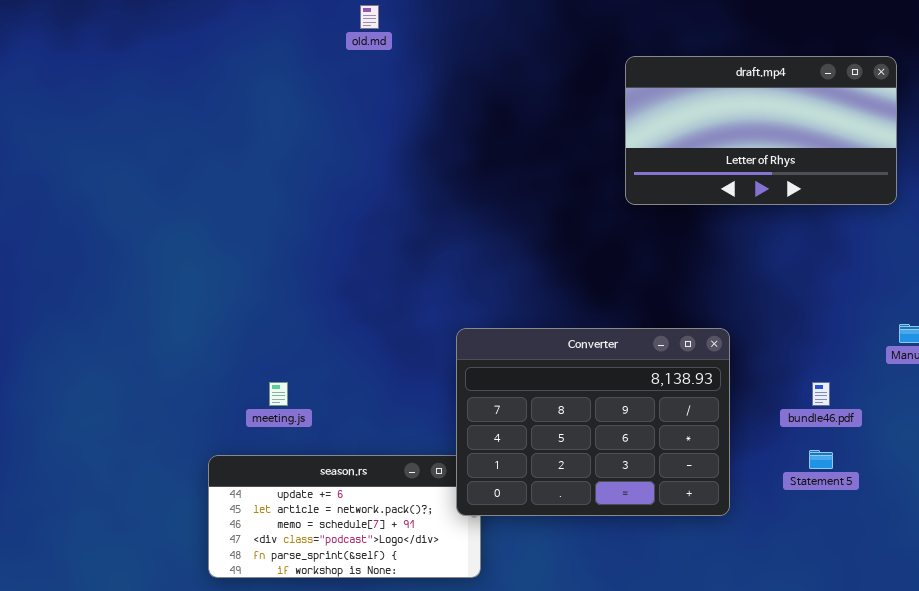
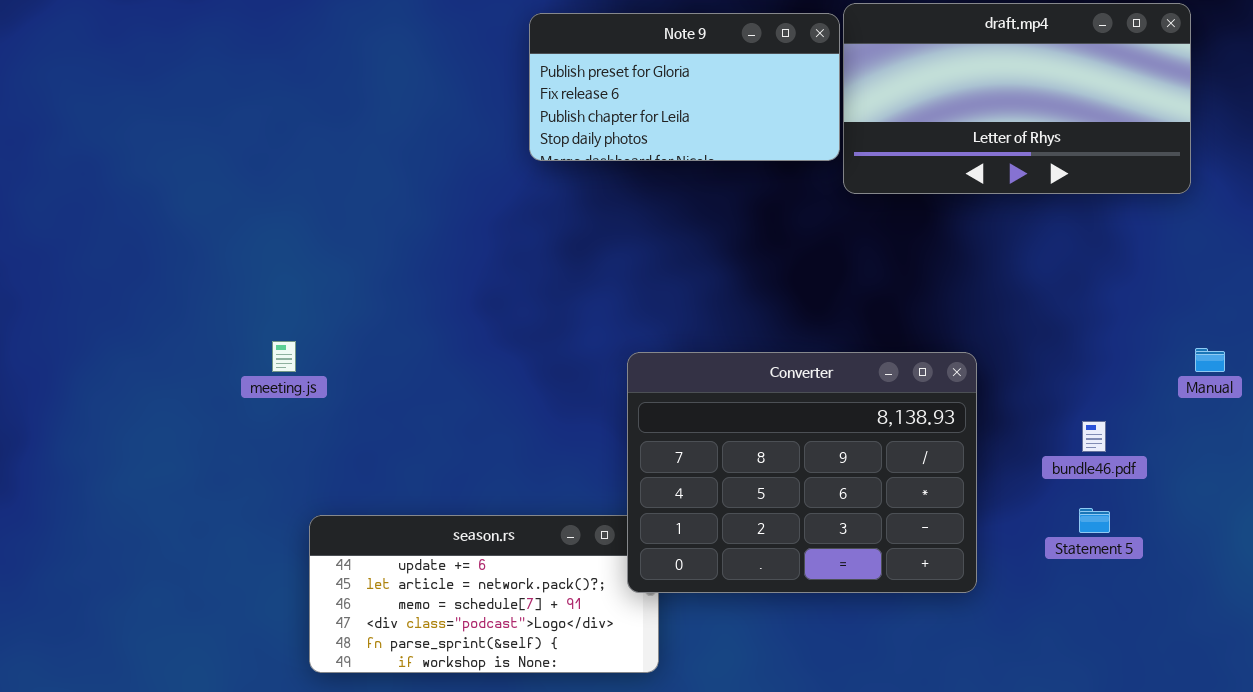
Note 9: none -> [529,13,840,161], opened
meeting.js: [269,382,288,406] -> [272,341,296,372], moved

